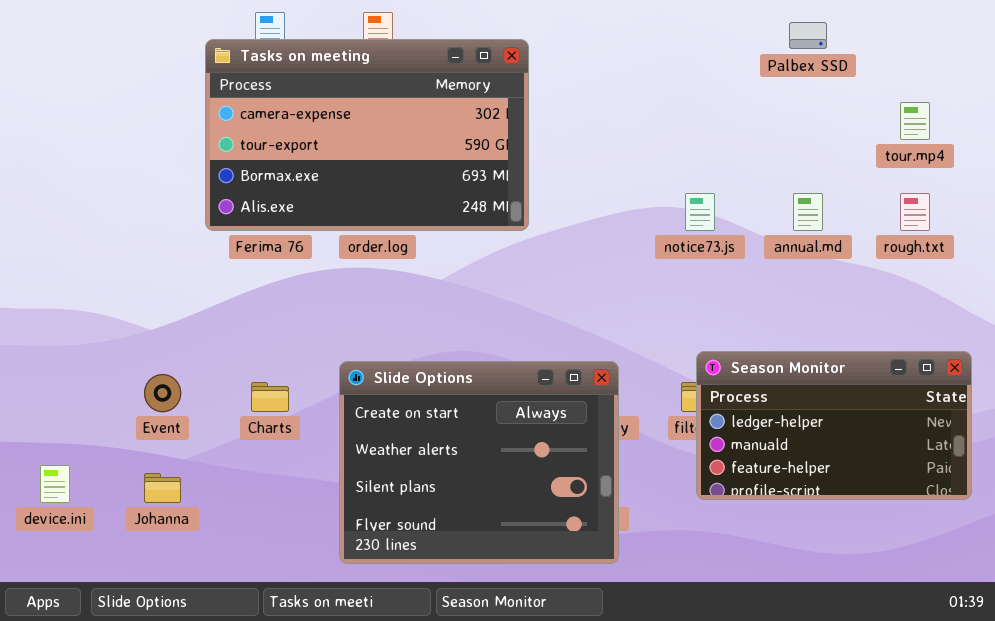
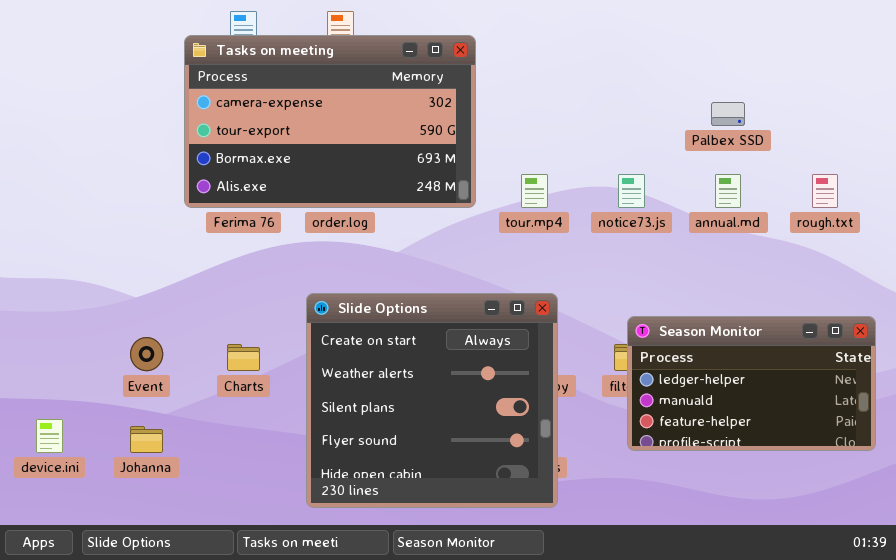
Palbex SSD: [789,22,827,49] -> [711,102,745,126], moved
tour.mp4: [900,102,930,140] -> [521,174,548,208], moved
Slide Options: [339,361,619,564] -> [306,293,558,508], resized

